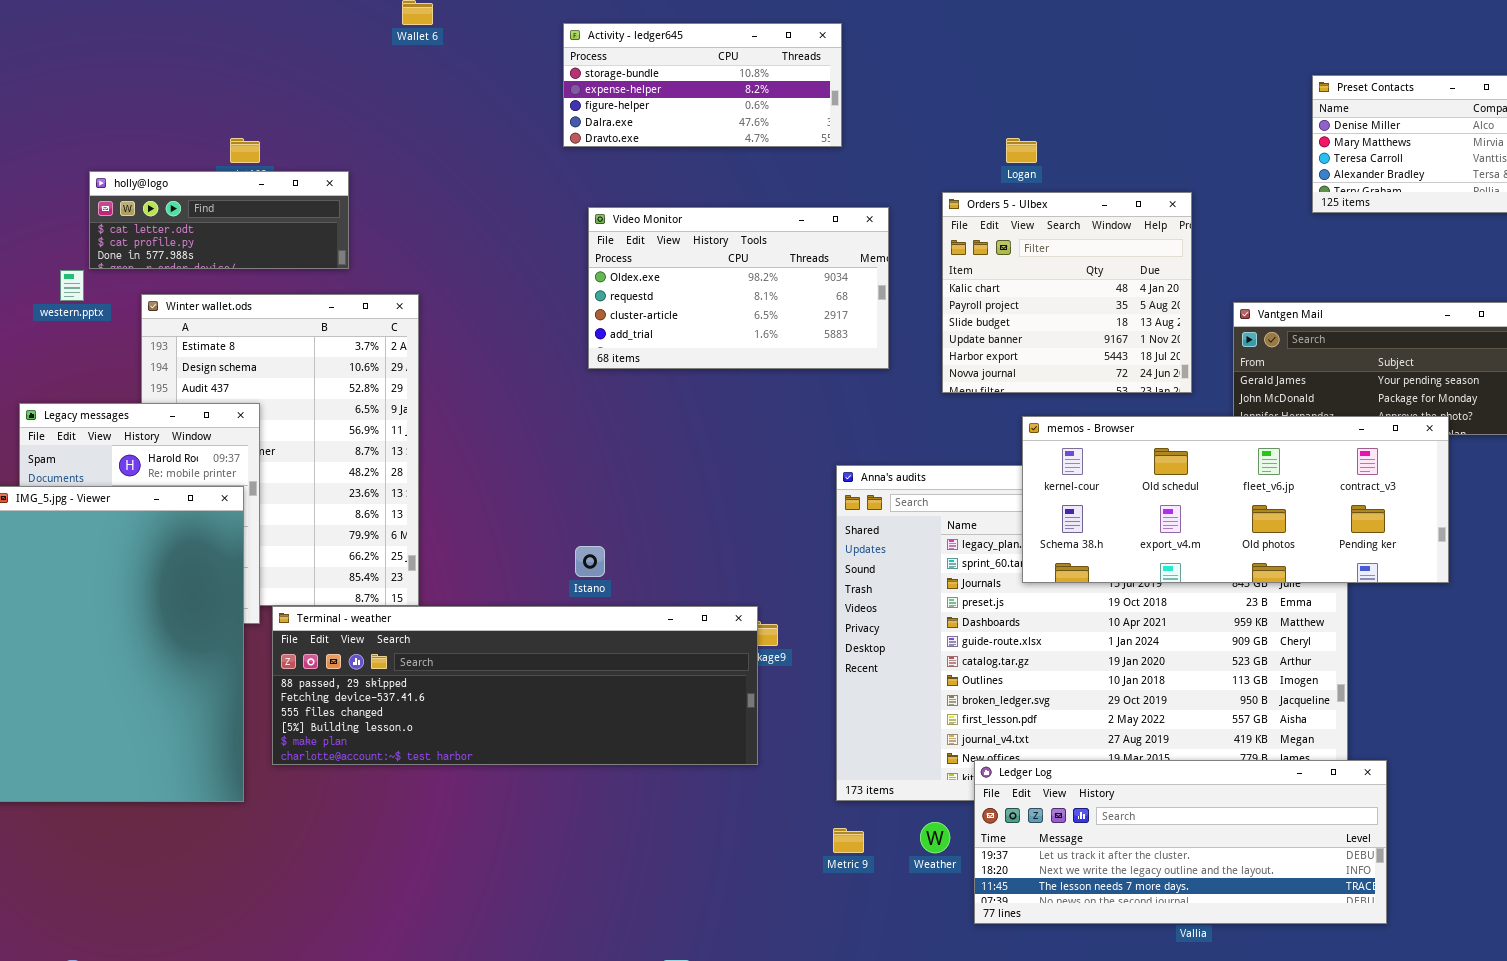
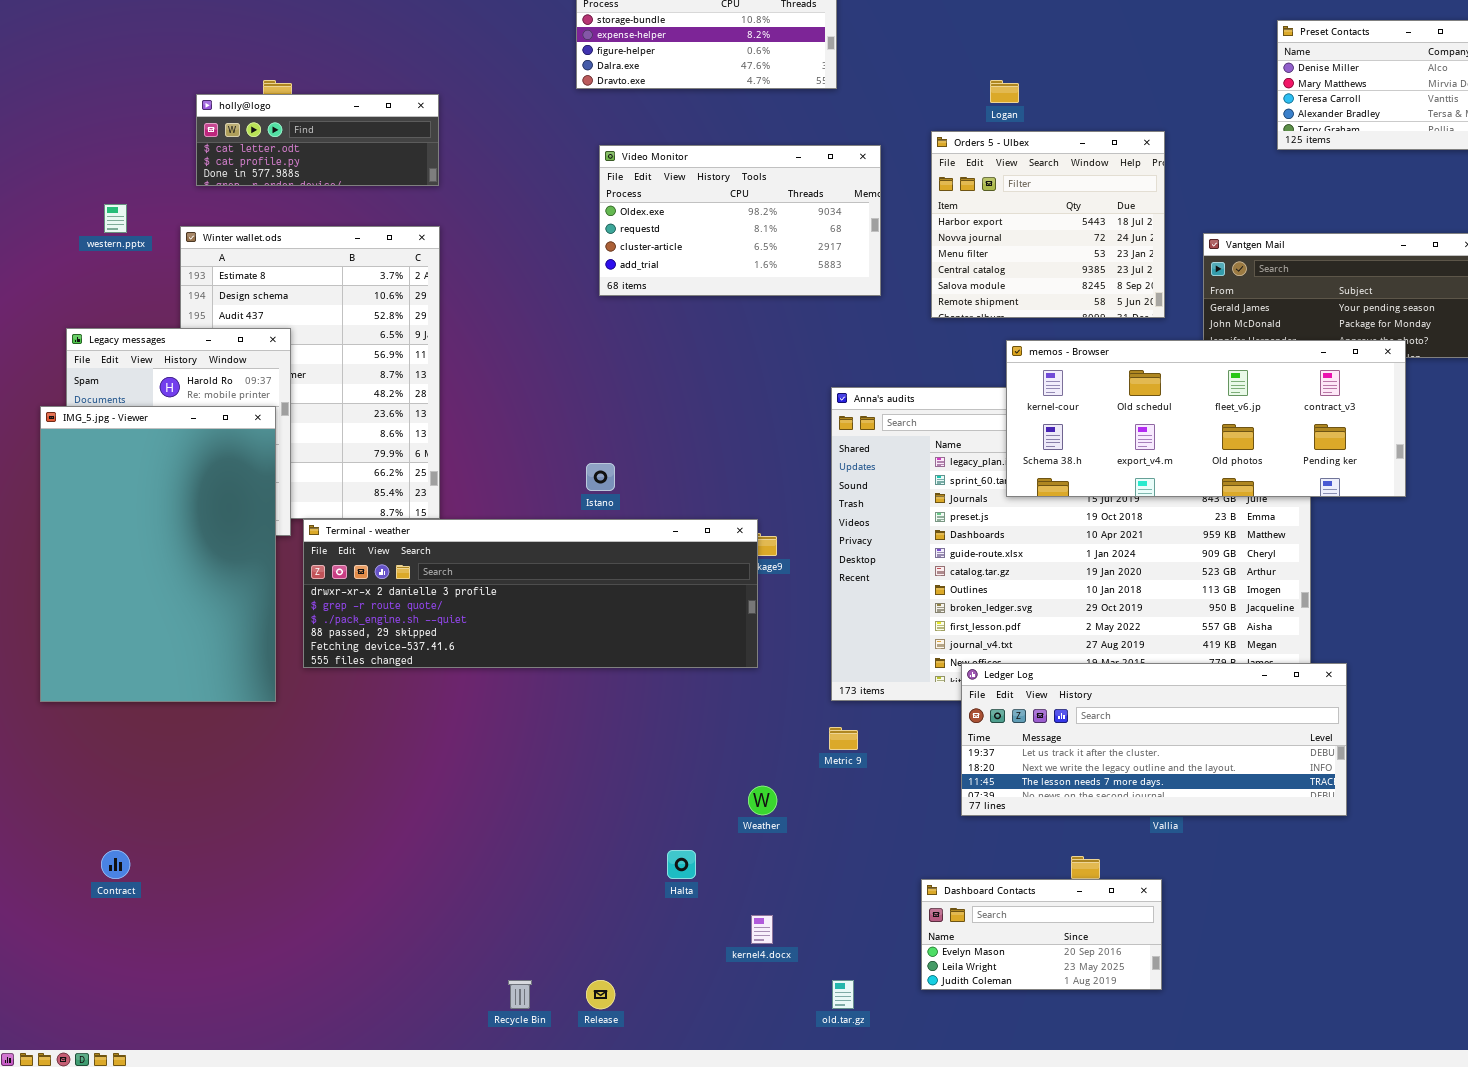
holly@logo: [89,171,349,269] -> [196,94,439,186], moved
Orders 5 - Ulbex: [942,192,1192,393] -> [931,131,1165,318], scrolled down 4 rows
Terminal - weather: [272,606,758,765] -> [303,519,758,668], scrolled up 3 rows
Weather: [920,822,950,853] -> [748,786,777,815], moved

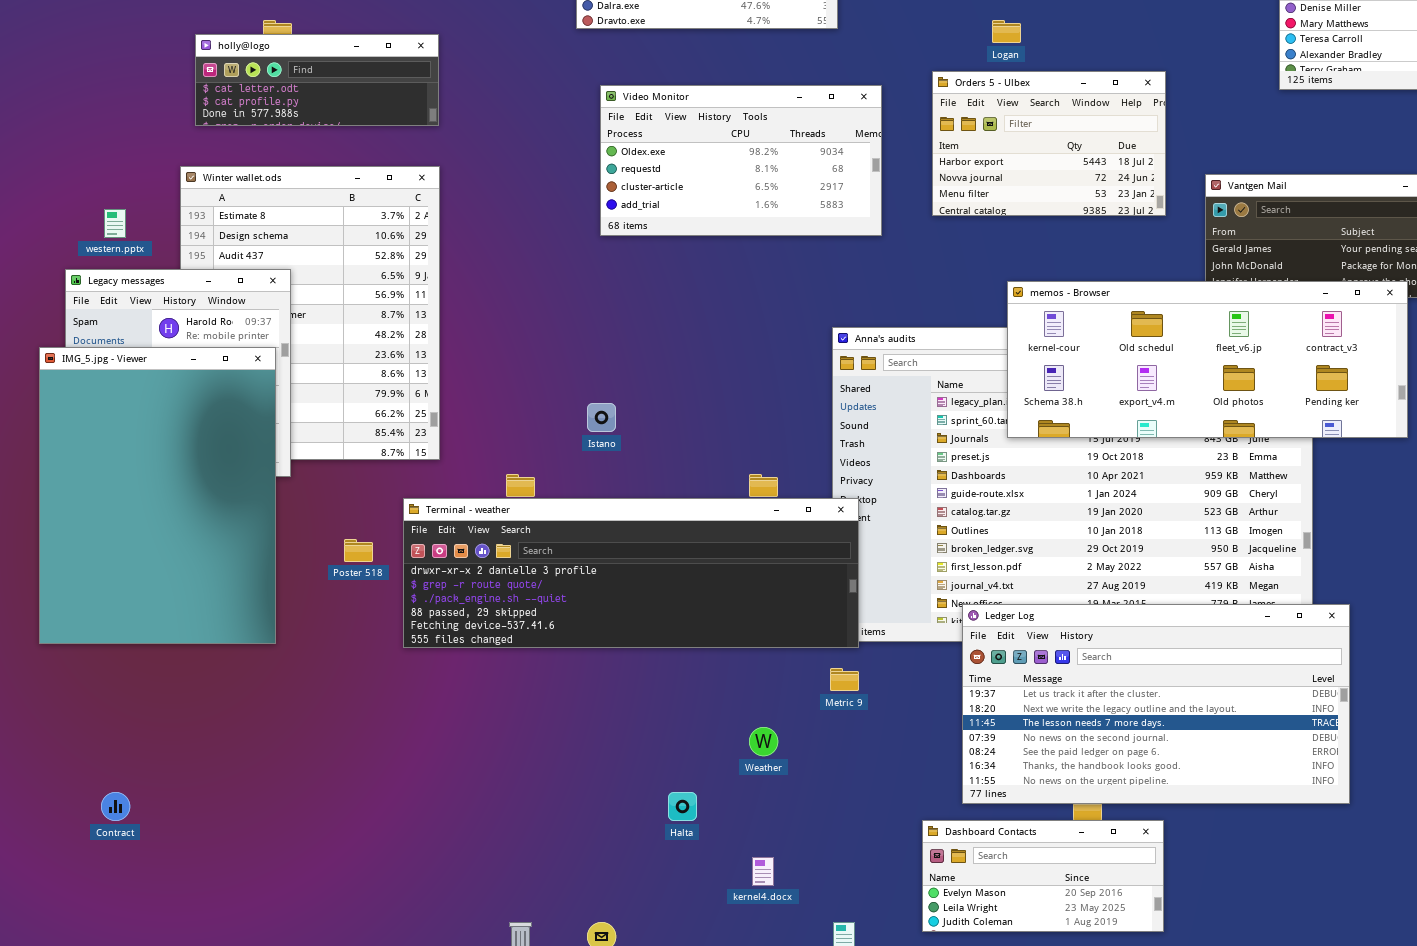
Orders 5 - Ulbex: [931,131,1165,318] -> [932,71,1166,216], resized
western.pptx: [104,204,127,233] -> [104,209,126,238], moved
Terminal - weather: [303,519,758,668] -> [403,498,859,648], moved
Ledger Log: [961,663,1347,816] -> [962,604,1350,804], resized

